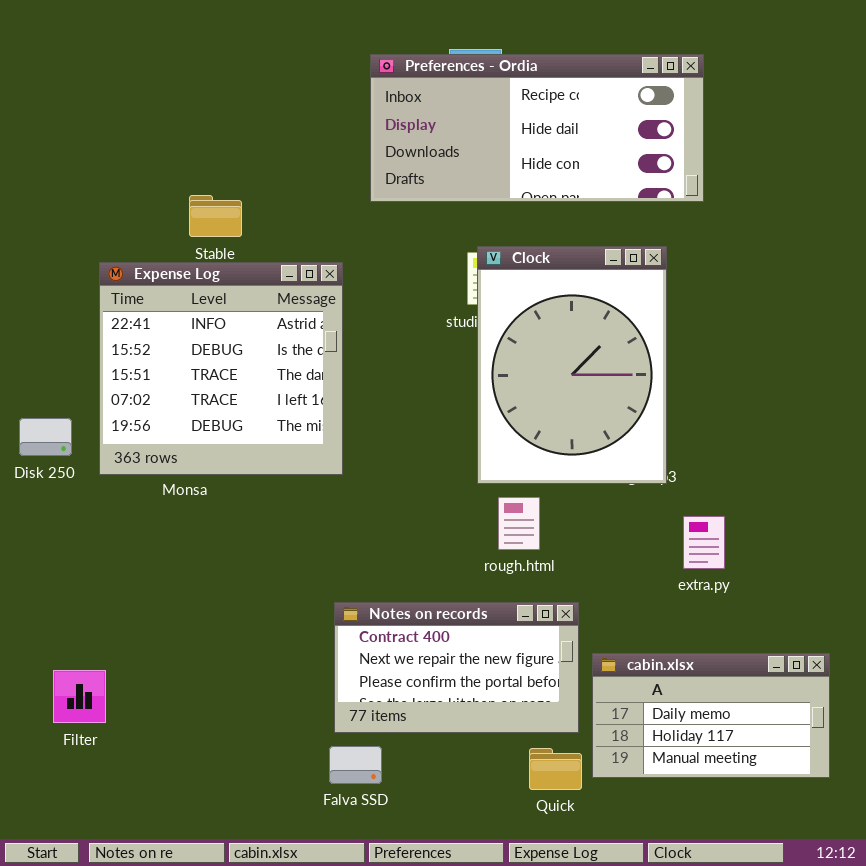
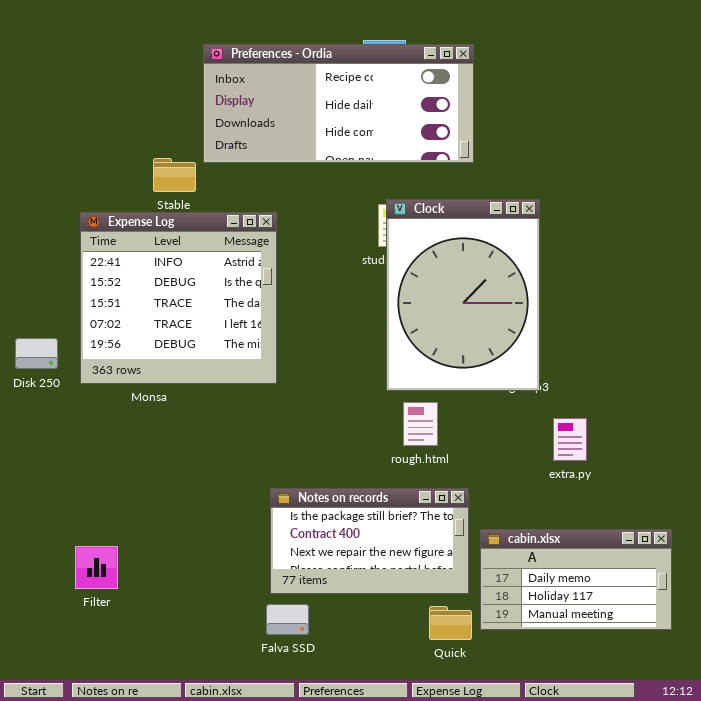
Preferences - Ordia: [370,54,704,202] -> [203,44,474,163], moved
Notes on records: [334,602,579,733] -> [270,488,469,594], scrolled up 1 row
Filter: [53,670,106,723] -> [75,546,118,589], moved

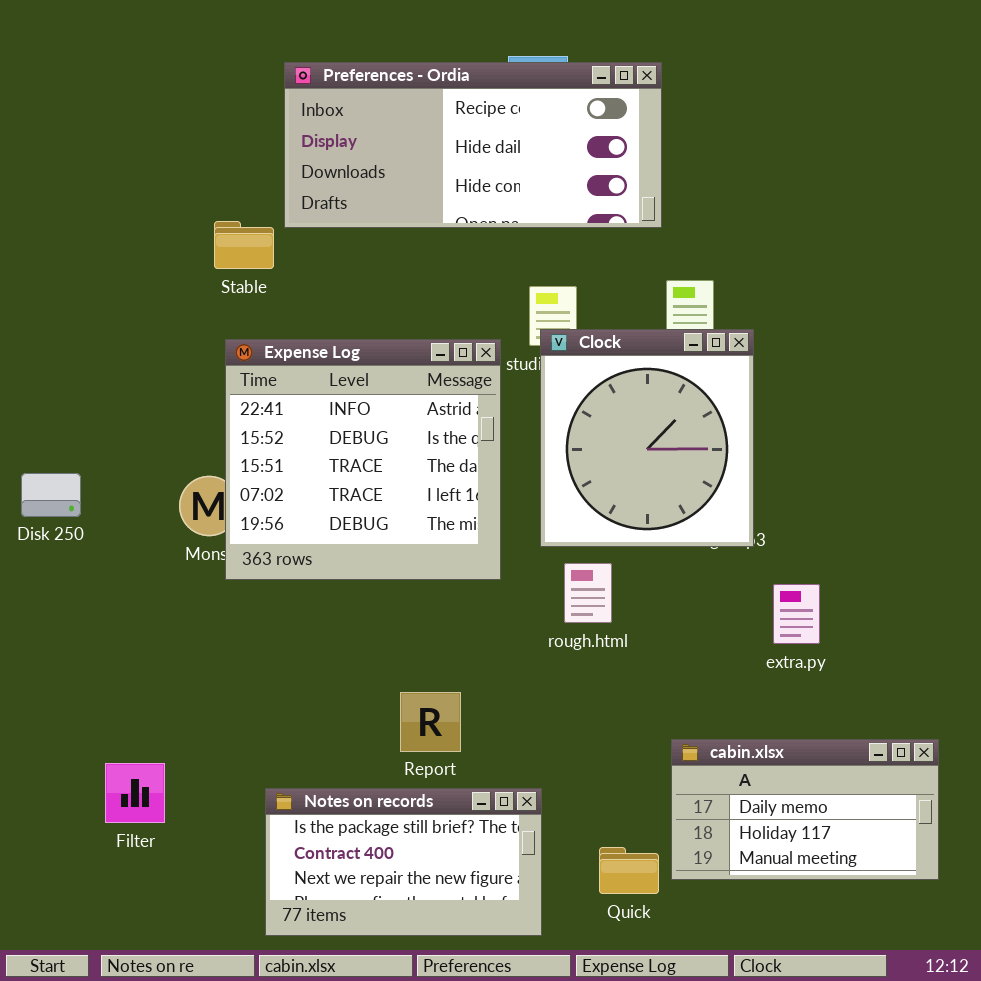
Clock: [386,199,540,391] -> [540,329,754,547], resized
Expense Log: [80,212,277,384] -> [225,339,501,580], moved
Notes on records: [270,488,469,594] -> [265,788,542,936], moved

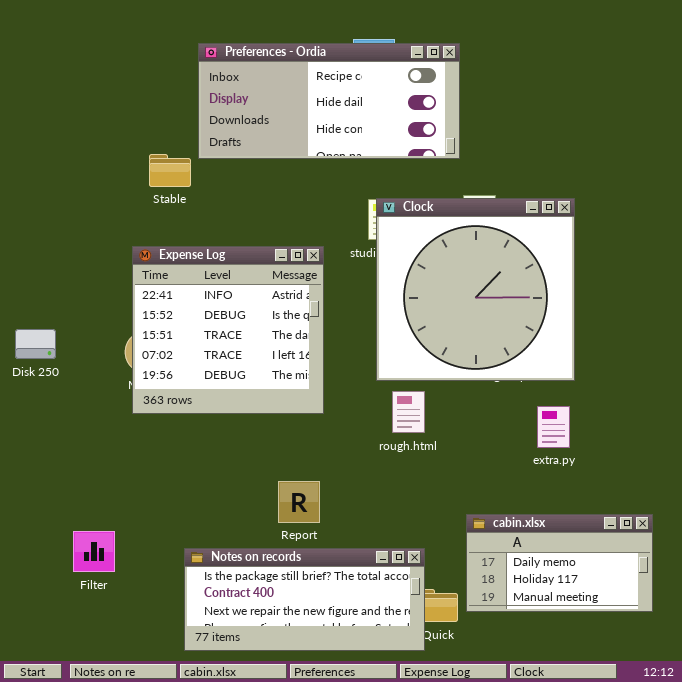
Clock: [540,329,754,547] -> [376,198,575,381], resized
Expense Log: [225,339,501,580] -> [132,246,324,414], moved
Notes on records: [265,788,542,936] -> [184,548,425,651], resized

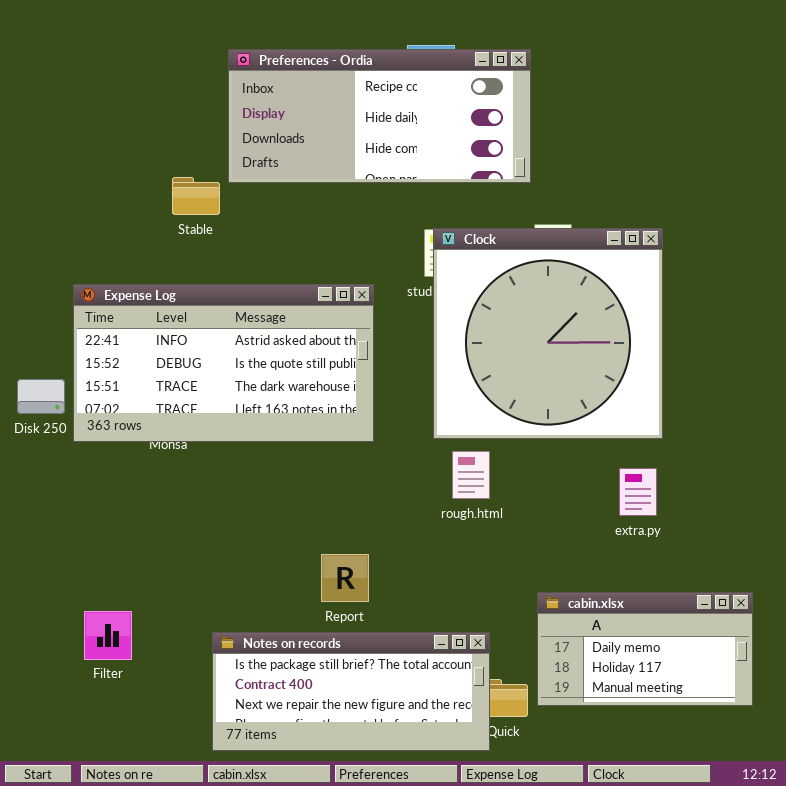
Expense Log: [132,246,324,414] -> [73,284,374,442], resized

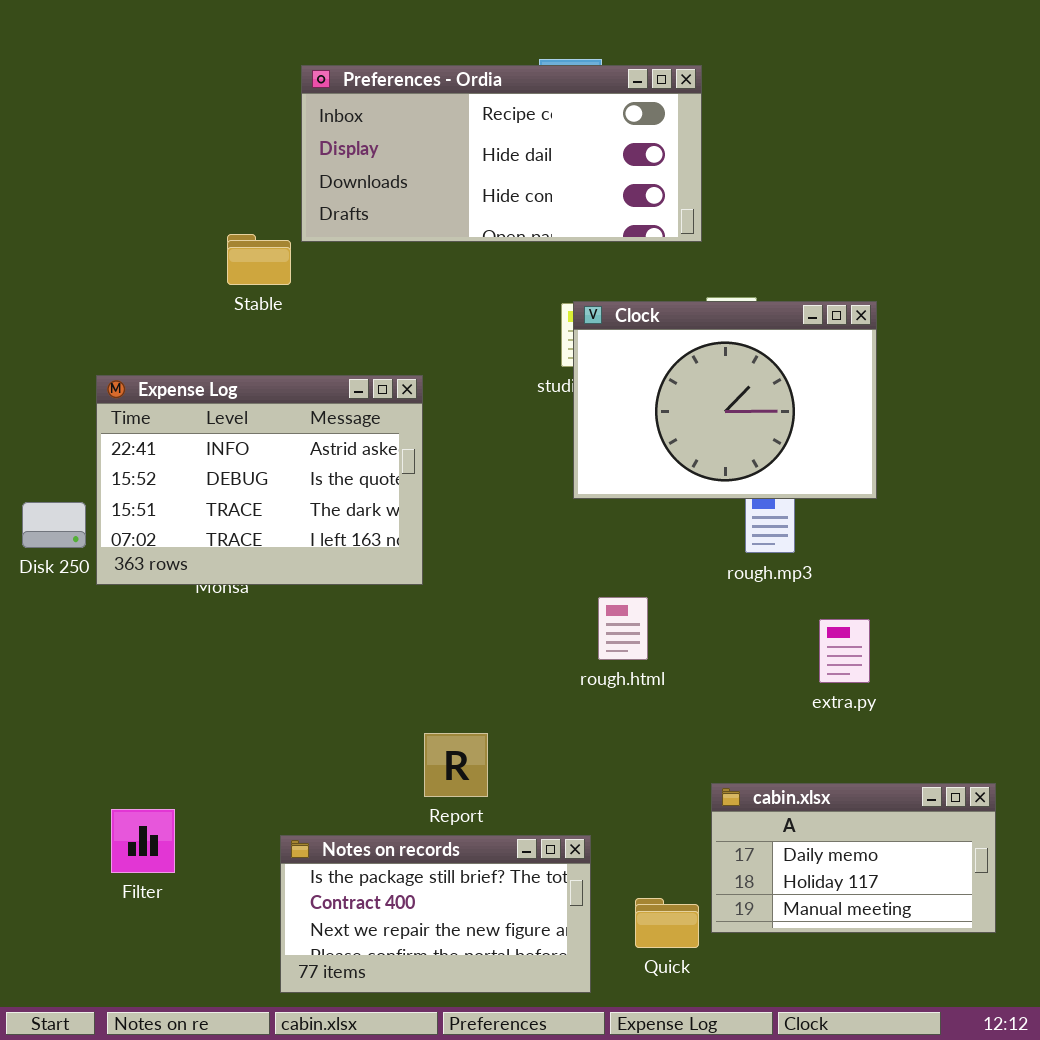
Clock: [433,228,663,439] -> [573,301,877,499], resized
Expense Log: [73,284,374,442] -> [96,375,423,585], resized
Notes on records: [212,632,490,751] -> [280,835,591,993], resized

